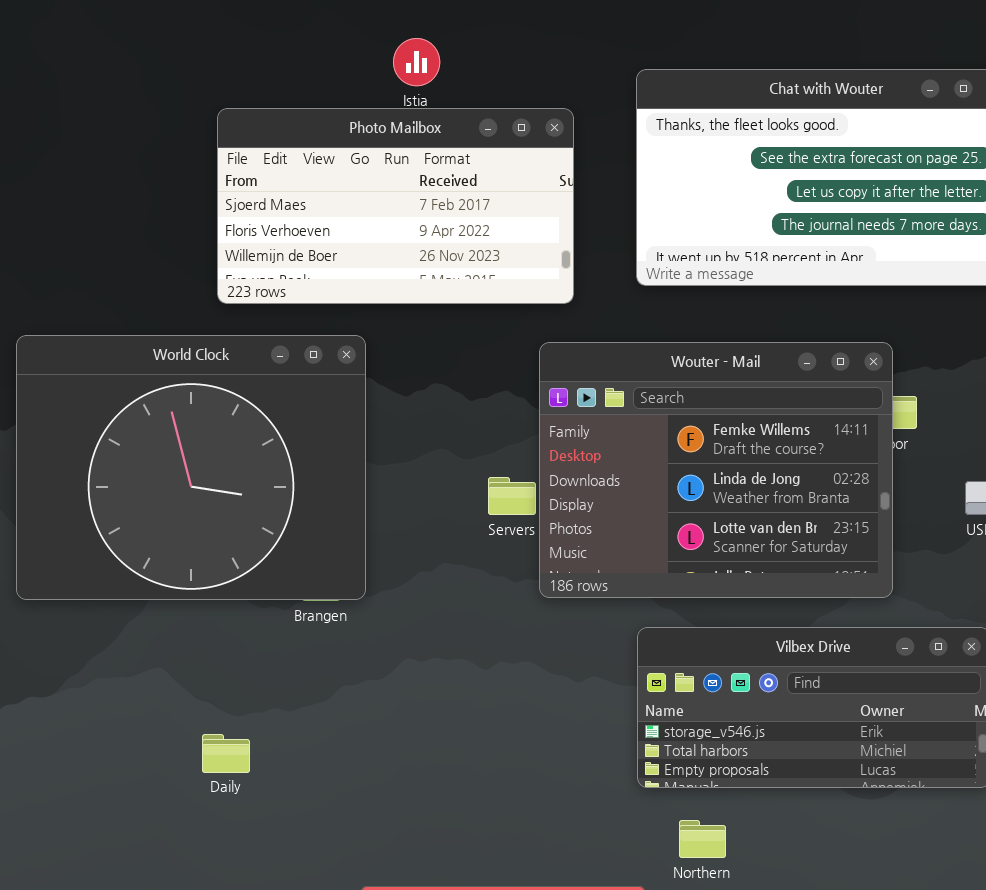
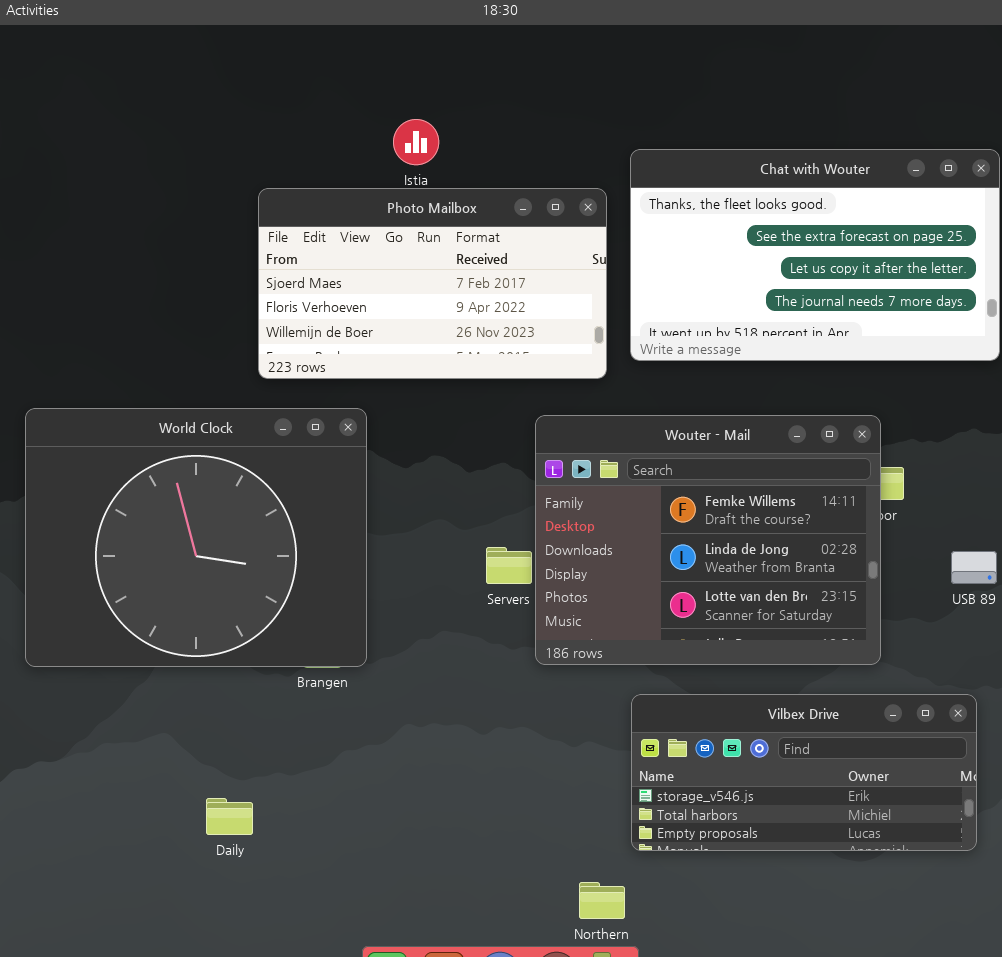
Photo Mailbox: [217,108,574,304] -> [258,188,607,379], moved
Northern: [679,820,726,858] -> [579,882,625,919], moved

